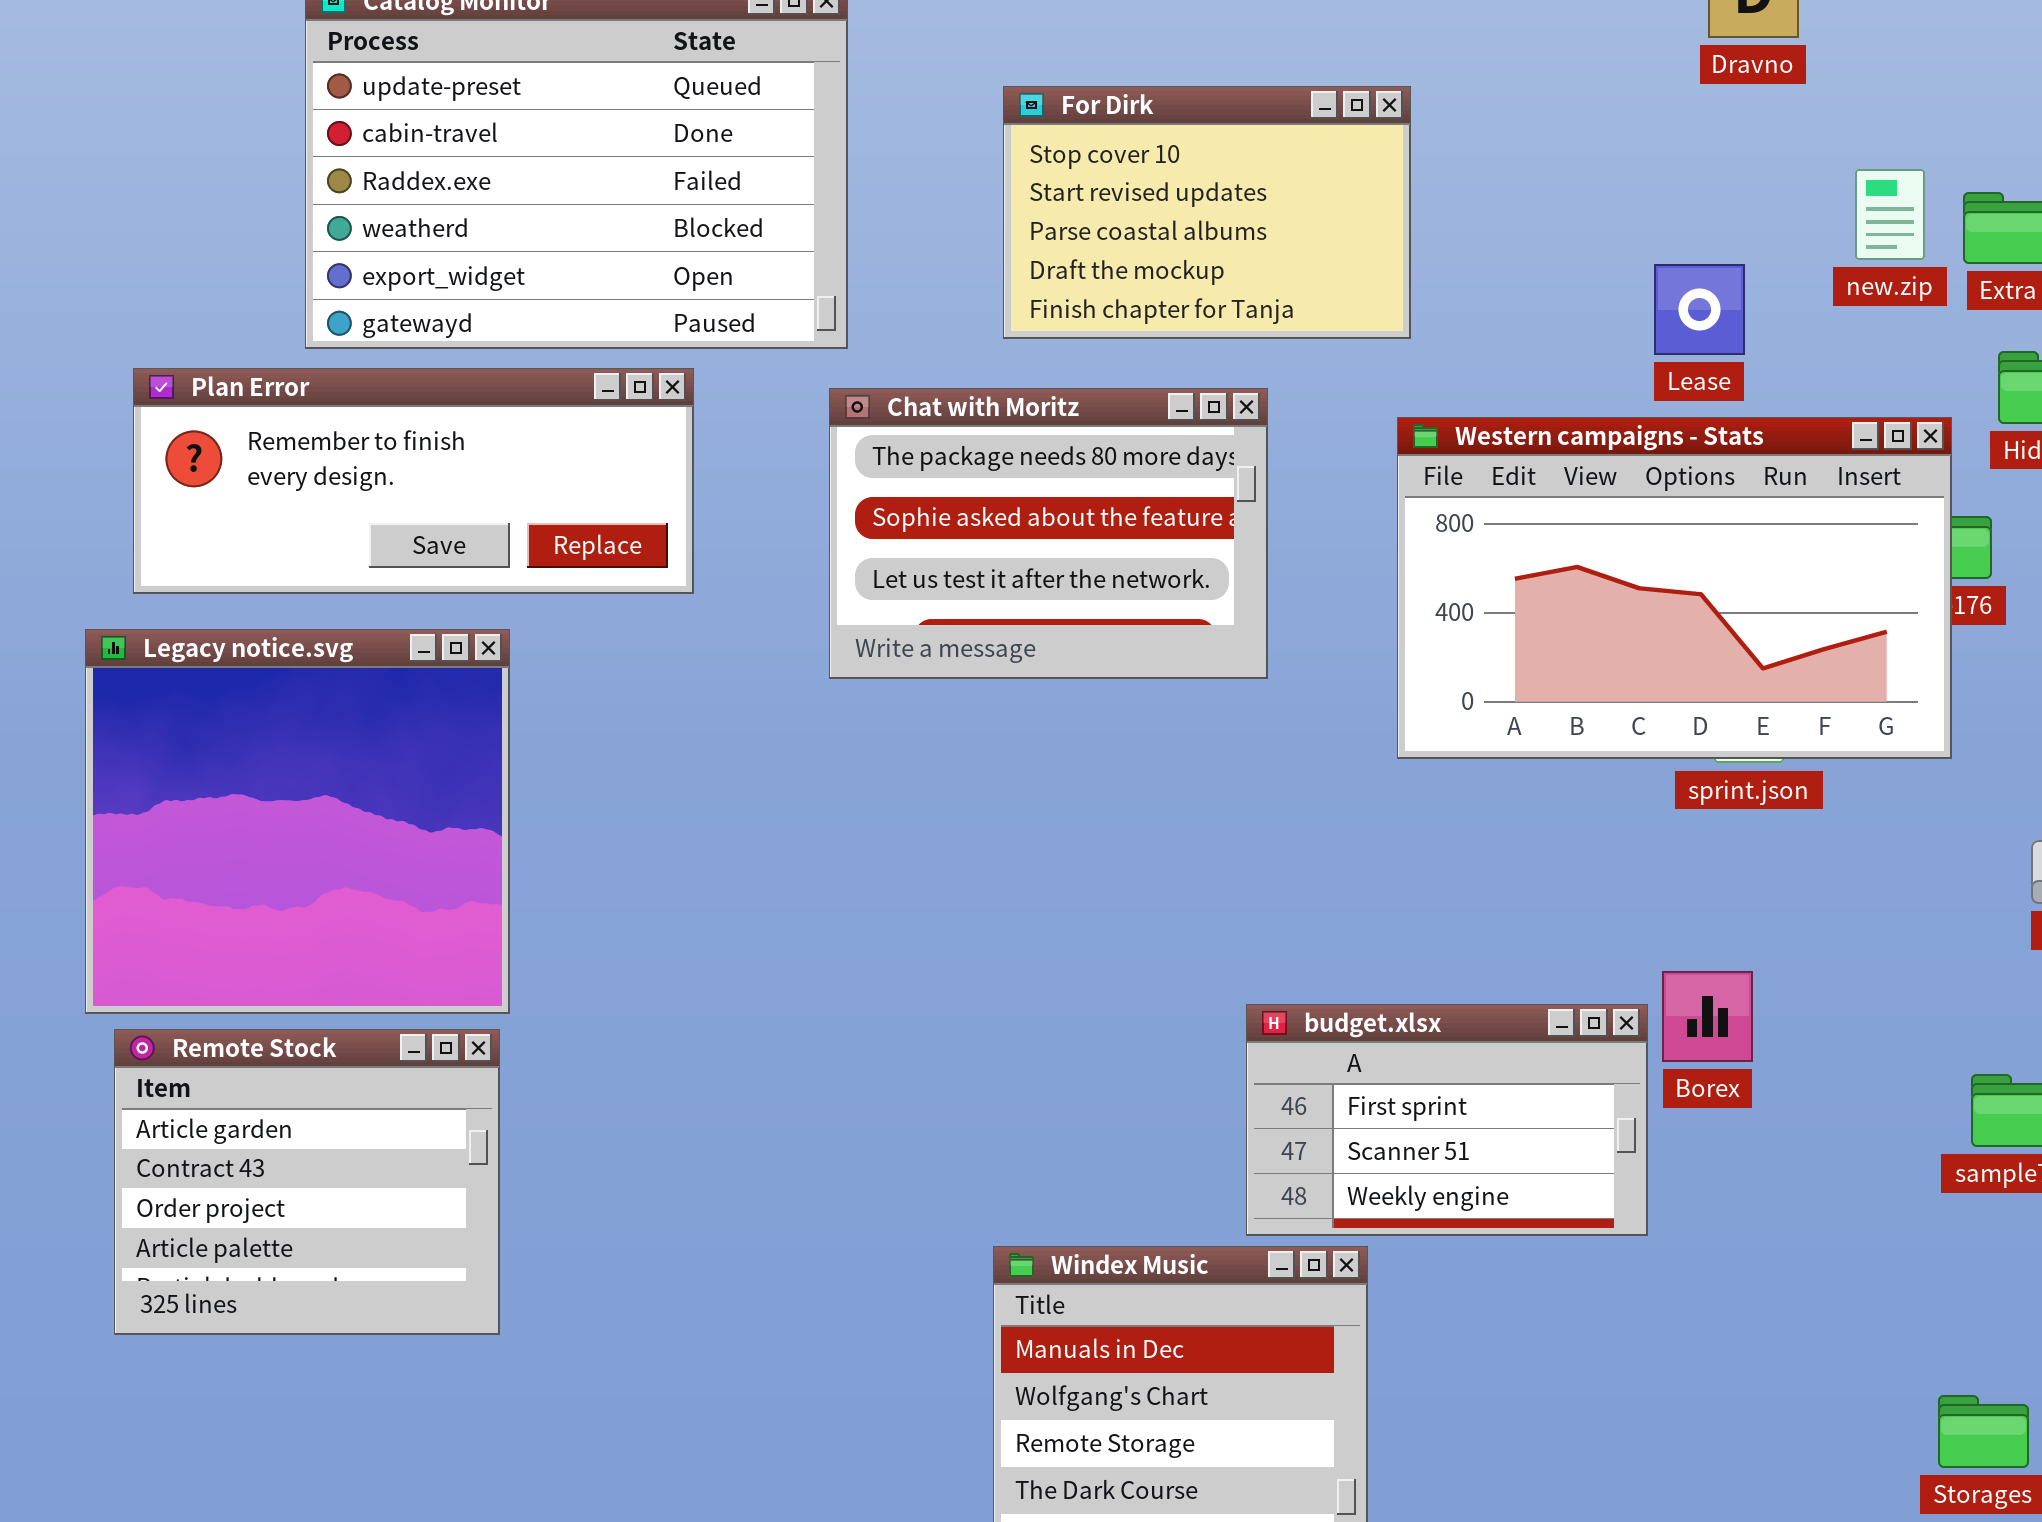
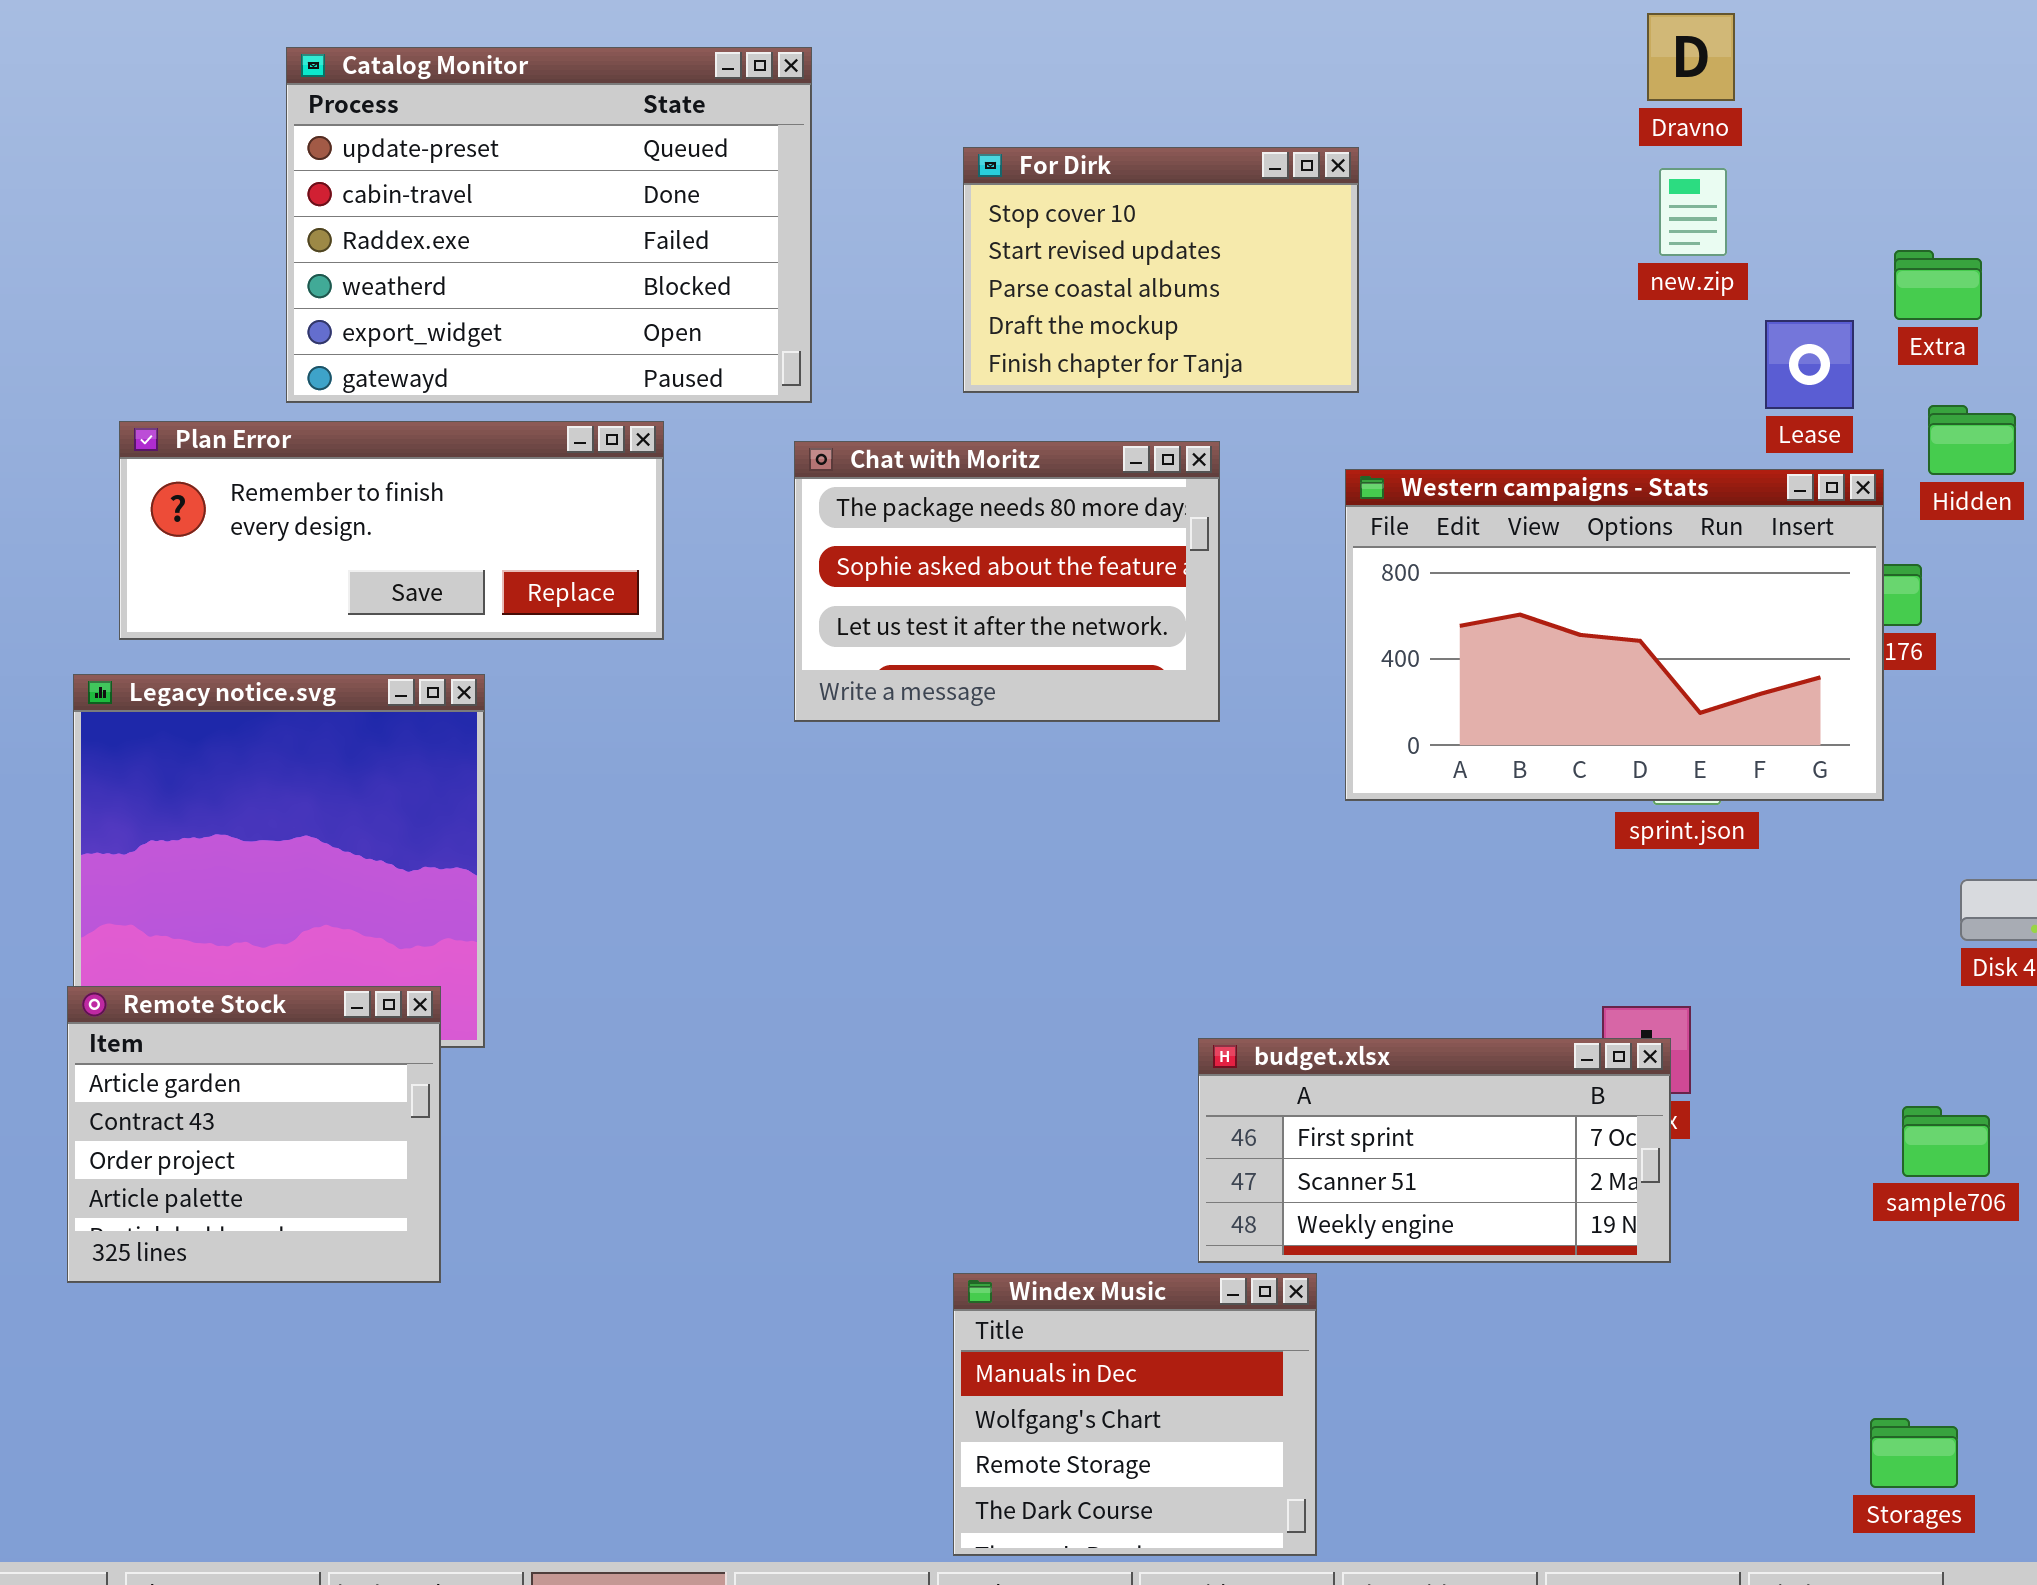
new.zip: [1855,169,1925,260] -> [1659,168,1727,256], moved
Lease: [1654,264,1745,355] -> [1765,320,1854,409], moved
budget.xlsx: [1246,1004,1648,1236] -> [1198,1038,1671,1263], resized
Remote Stock: [114,1029,500,1335] -> [67,986,441,1283], moved

